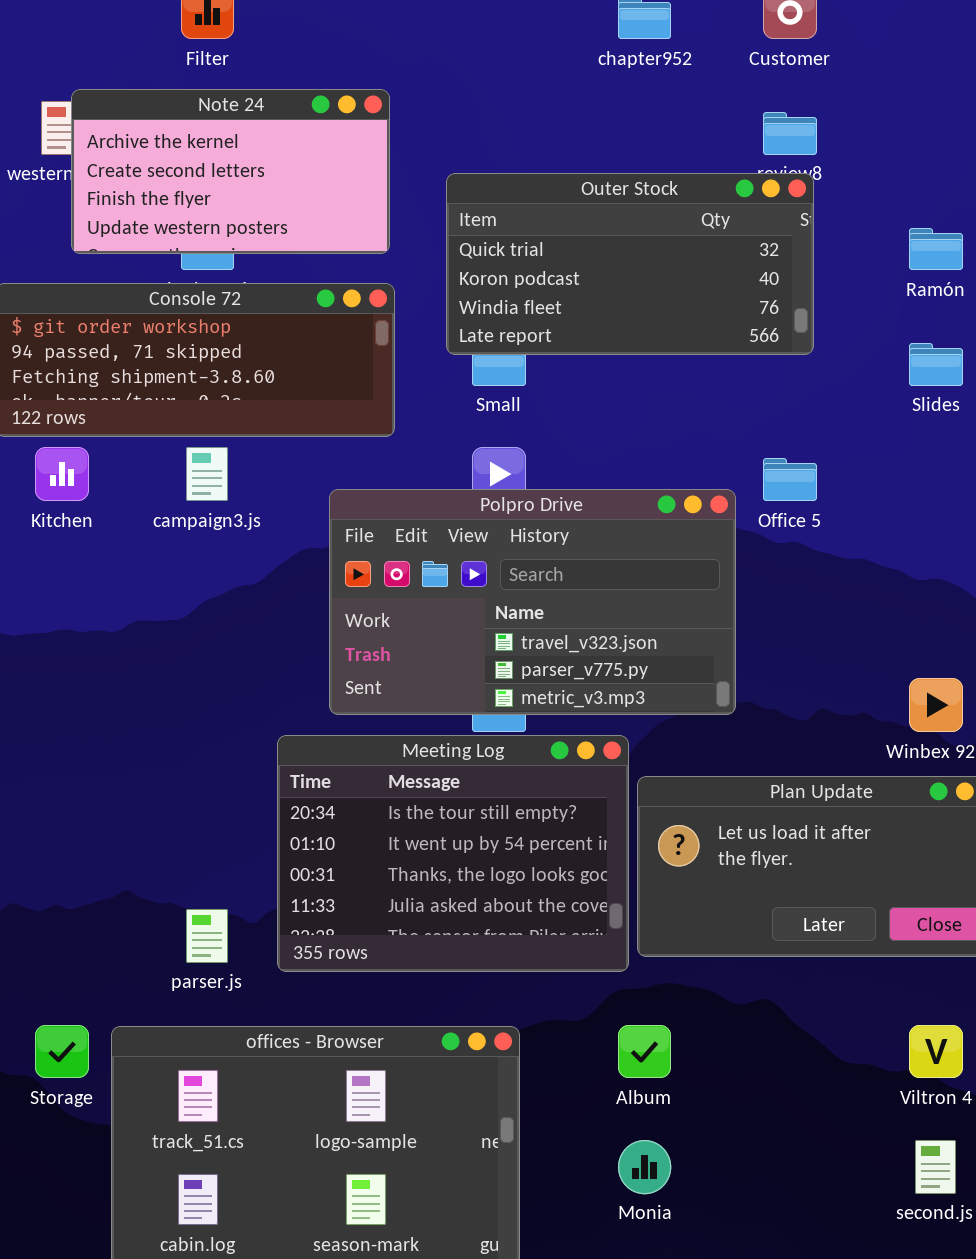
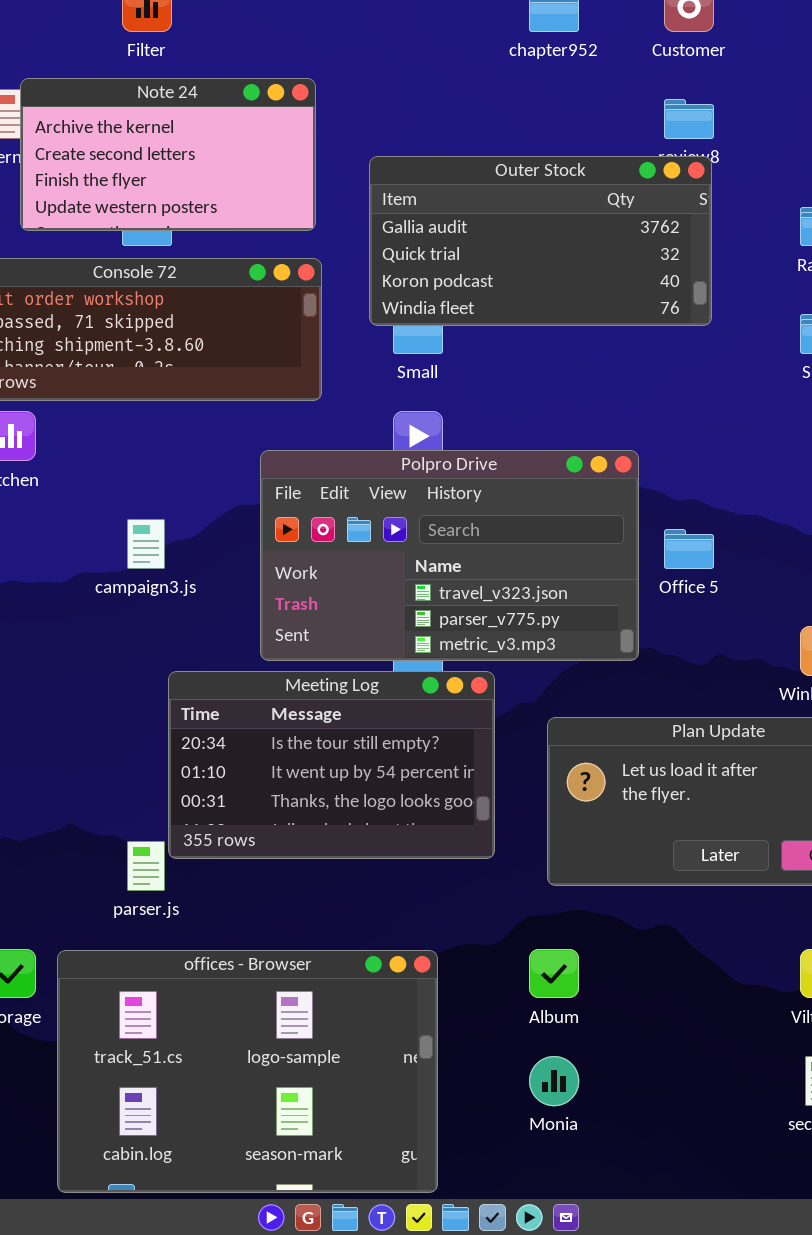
Outer Stock: [446,173,814,355] -> [369,156,712,326], scrolled up 1 row
campaign3.js: [186,447,228,501] -> [127,519,165,569], moved
Office 5: [763,458,817,501] -> [664,529,714,569], moved
Meeting Log: [277,735,629,972] -> [168,671,495,859], moved, resized

